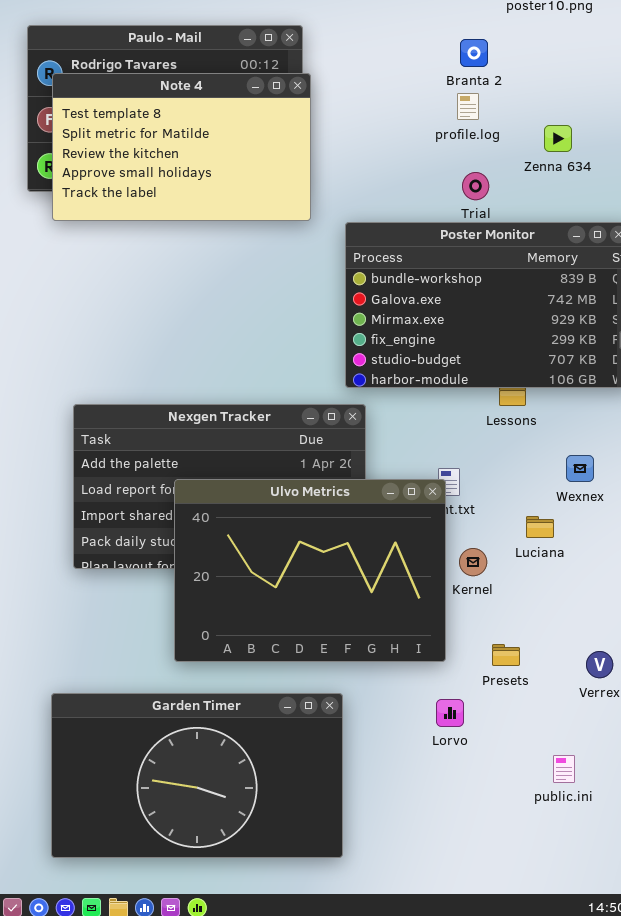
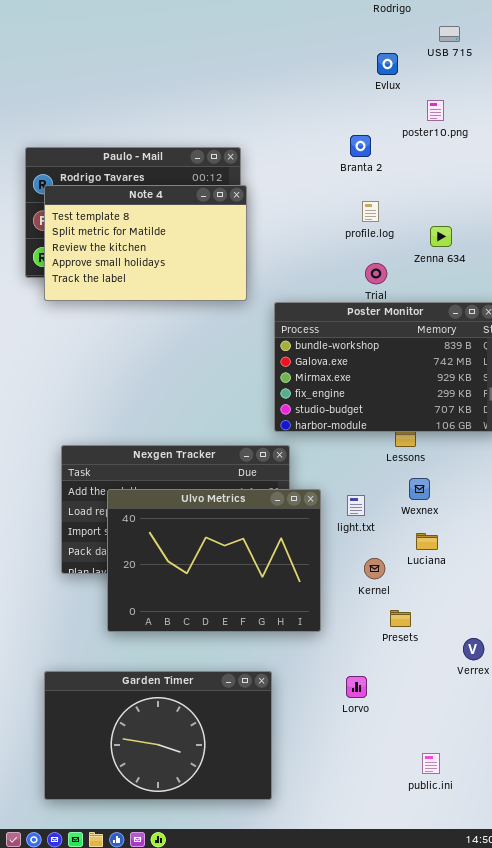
Branta 2: [460,39,488,67] -> [350,135,371,157], moved
Wexnex: [566,455,594,482] -> [409,478,430,500], moved
Ulvo Metrics: [174,479,446,662] -> [107,489,321,632], moved
Presets: [492,644,520,666] -> [390,610,411,627], moved
public.ini: [553,755,575,783] -> [422,753,440,774], moved

